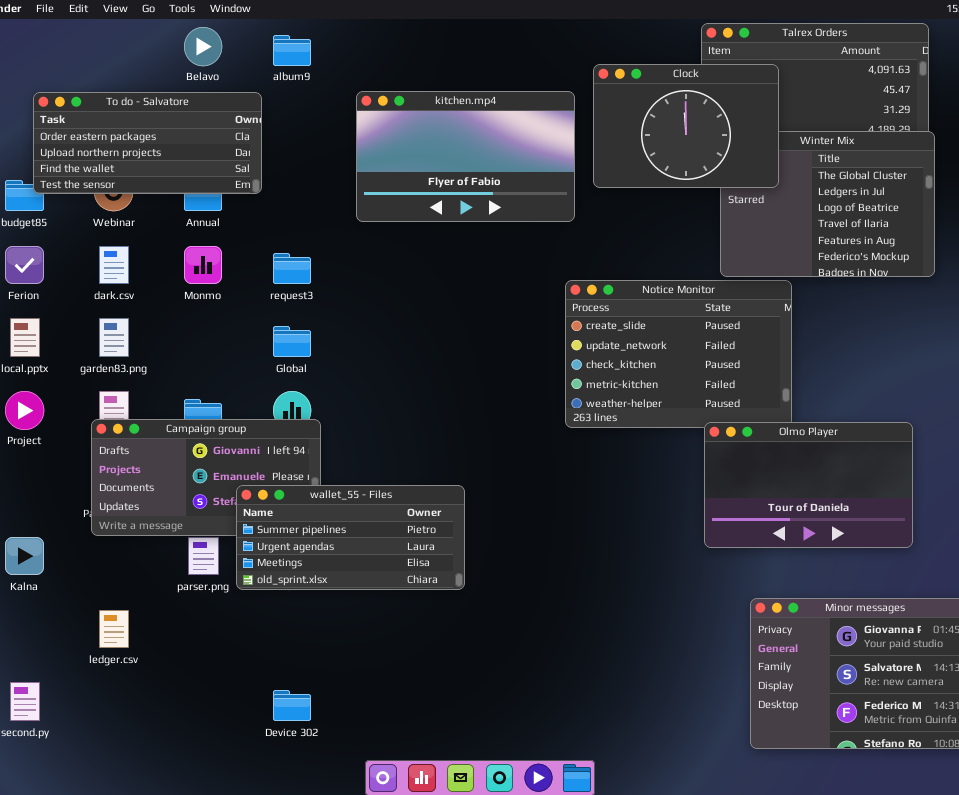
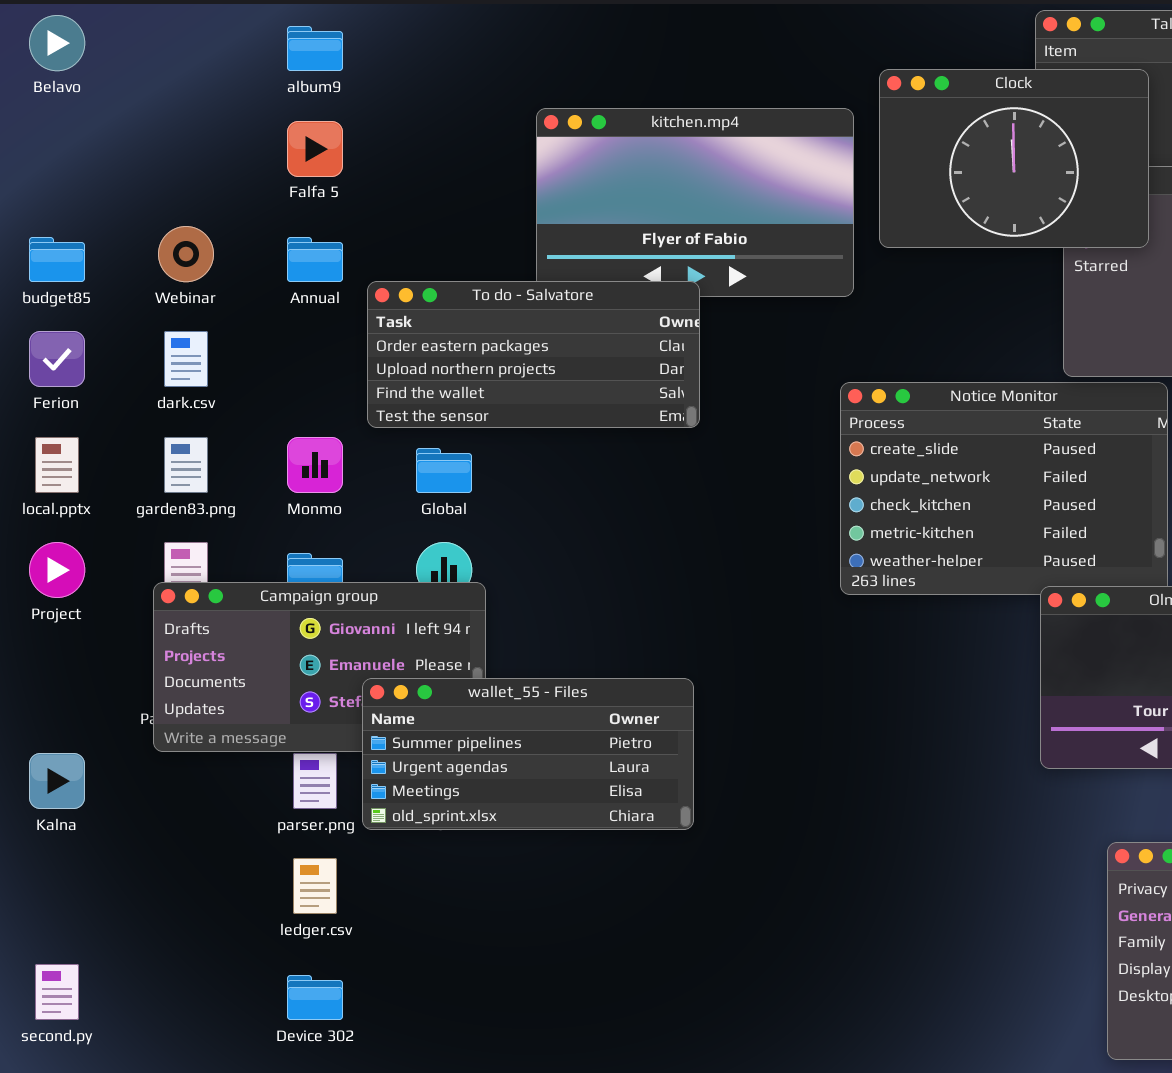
Belavo: [184,27,222,66] -> [29,15,85,71], moved
album9: [273,35,311,66] -> [287,26,343,71], moved
To do - Salvatore: [33,92,262,194] -> [367,281,700,428], moved
Monmo: [184,246,222,284] -> [287,437,343,493], moved
ledger.csv: [99,610,129,648] -> [293,858,337,914], moved
Device 302: [273,690,311,721] -> [287,975,343,1020], moved

